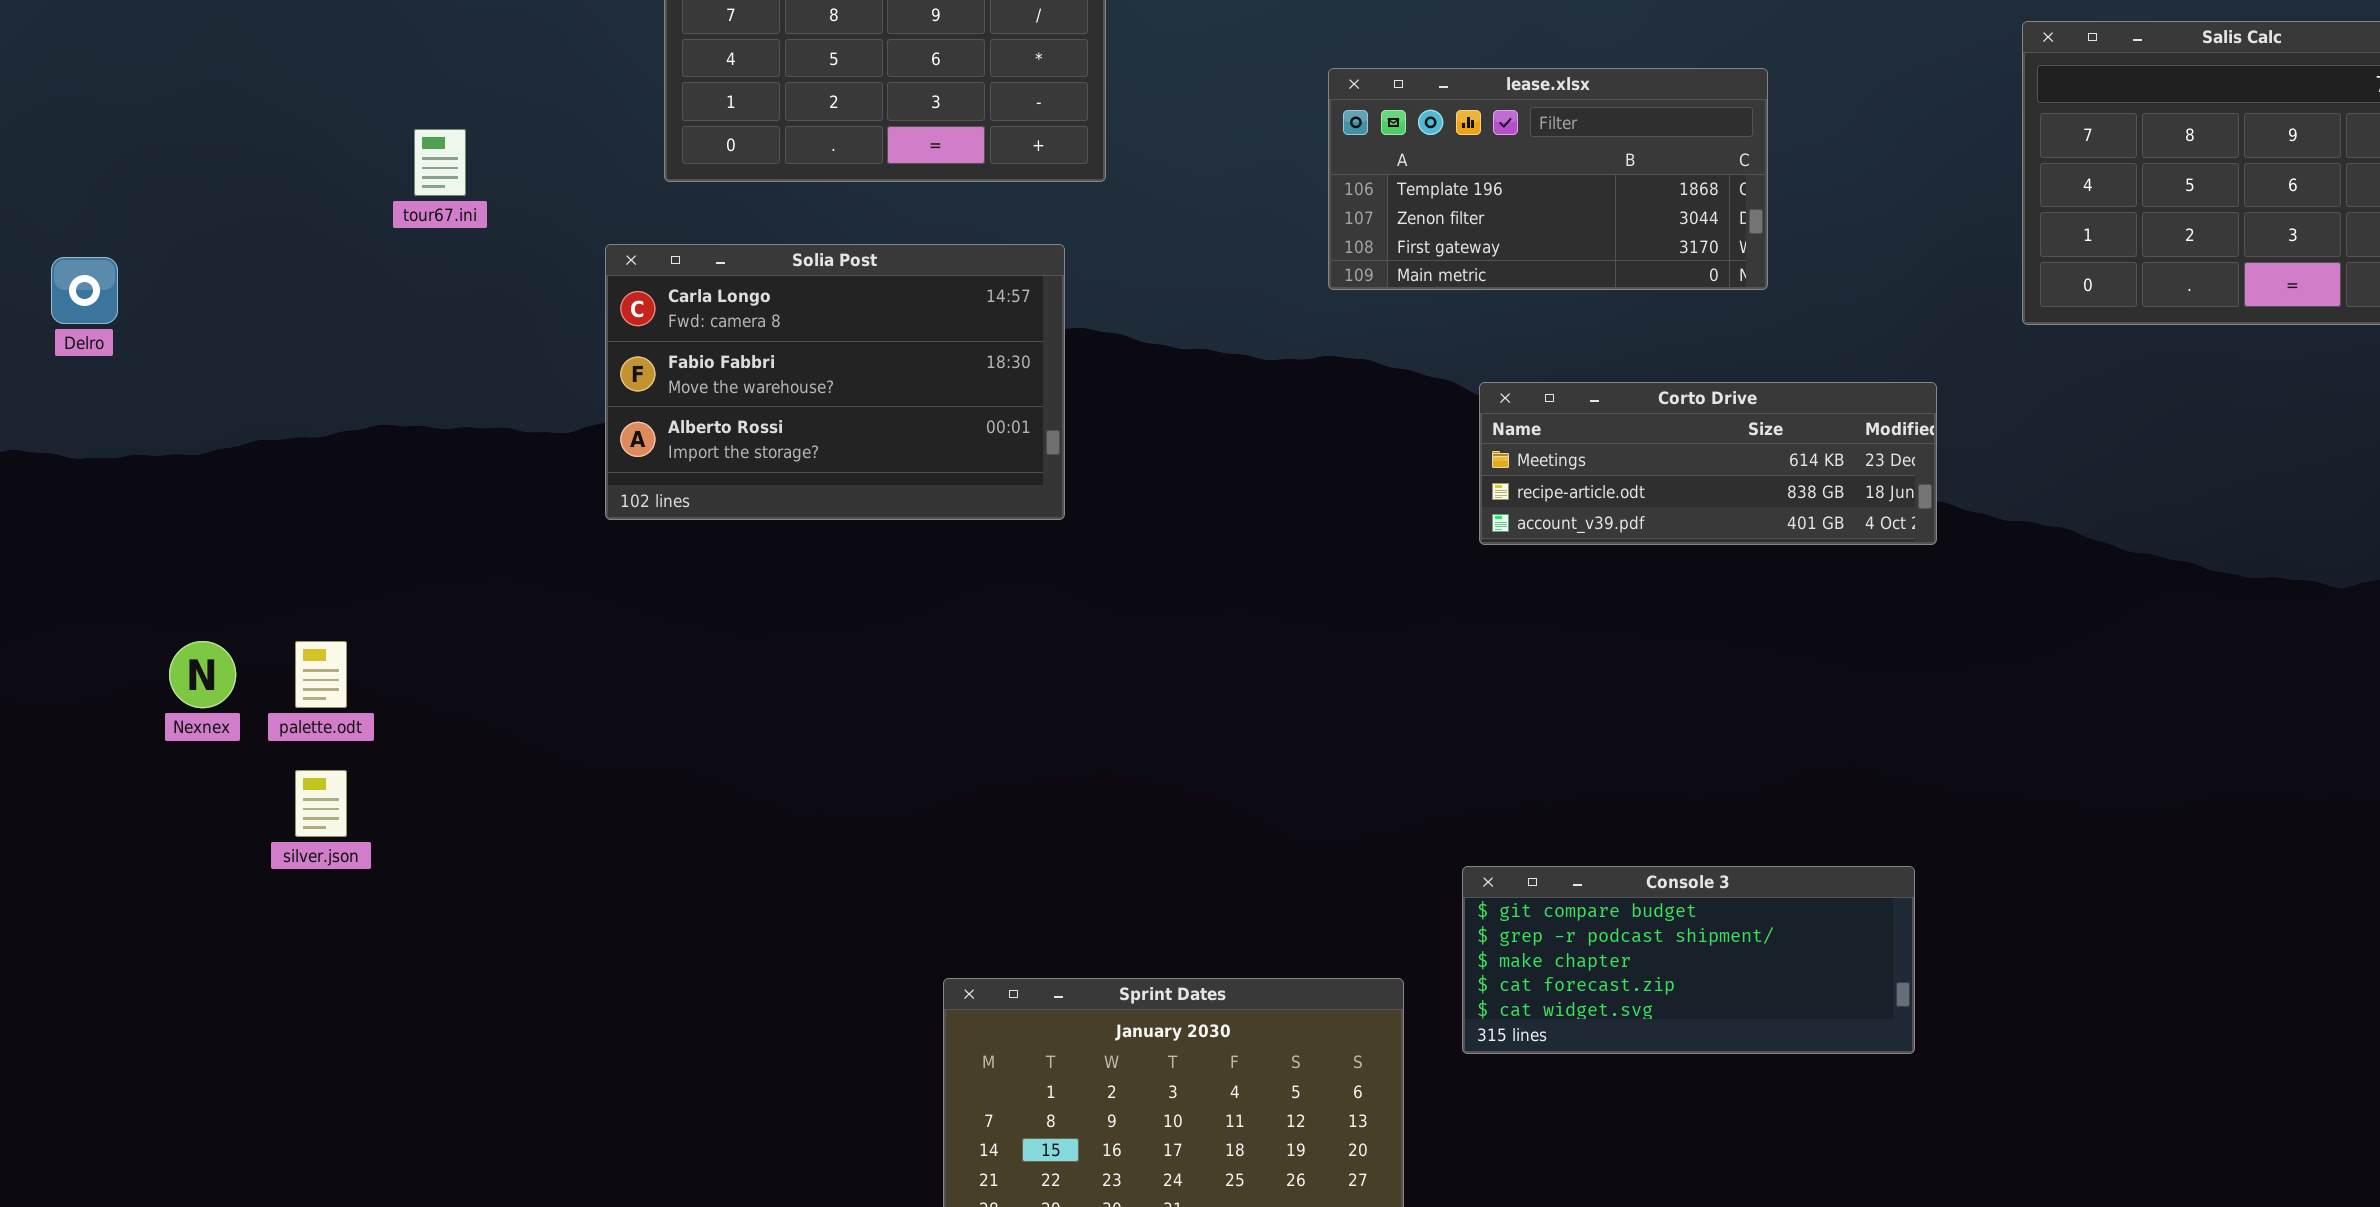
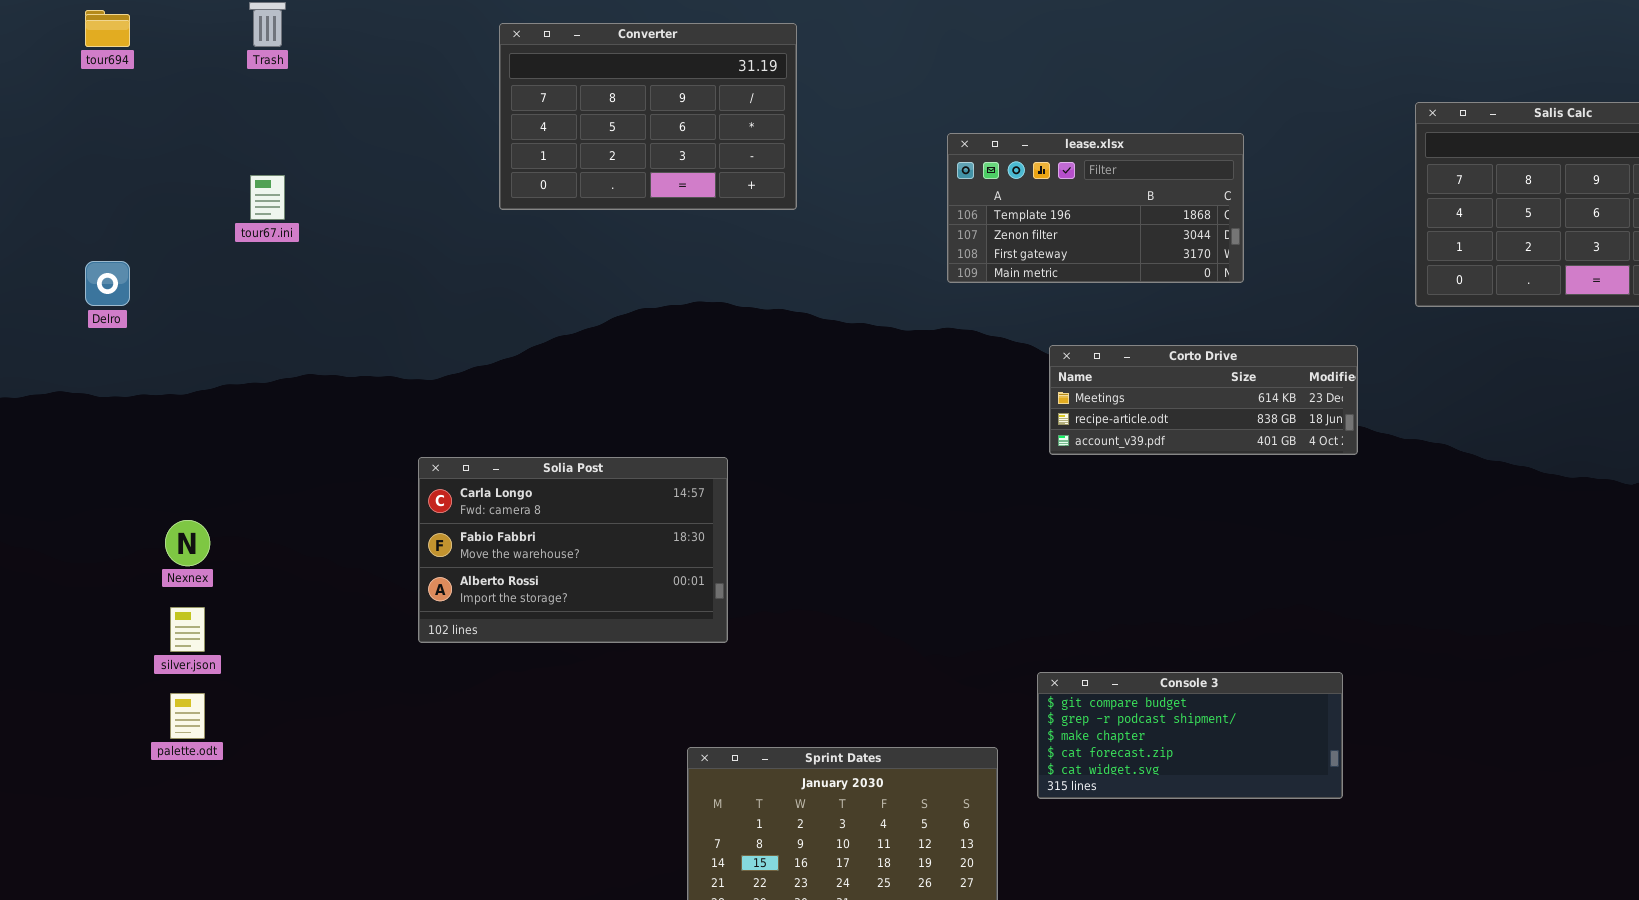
tour67.ini: [414,129,466,196] -> [250,175,285,220], moved
Solia Post: [605,244,1065,520] -> [418,457,728,643], moved
palette.odt: [295,641,347,708] -> [170,693,205,739], moved
silver.json: [295,770,347,837] -> [170,607,205,652], moved

